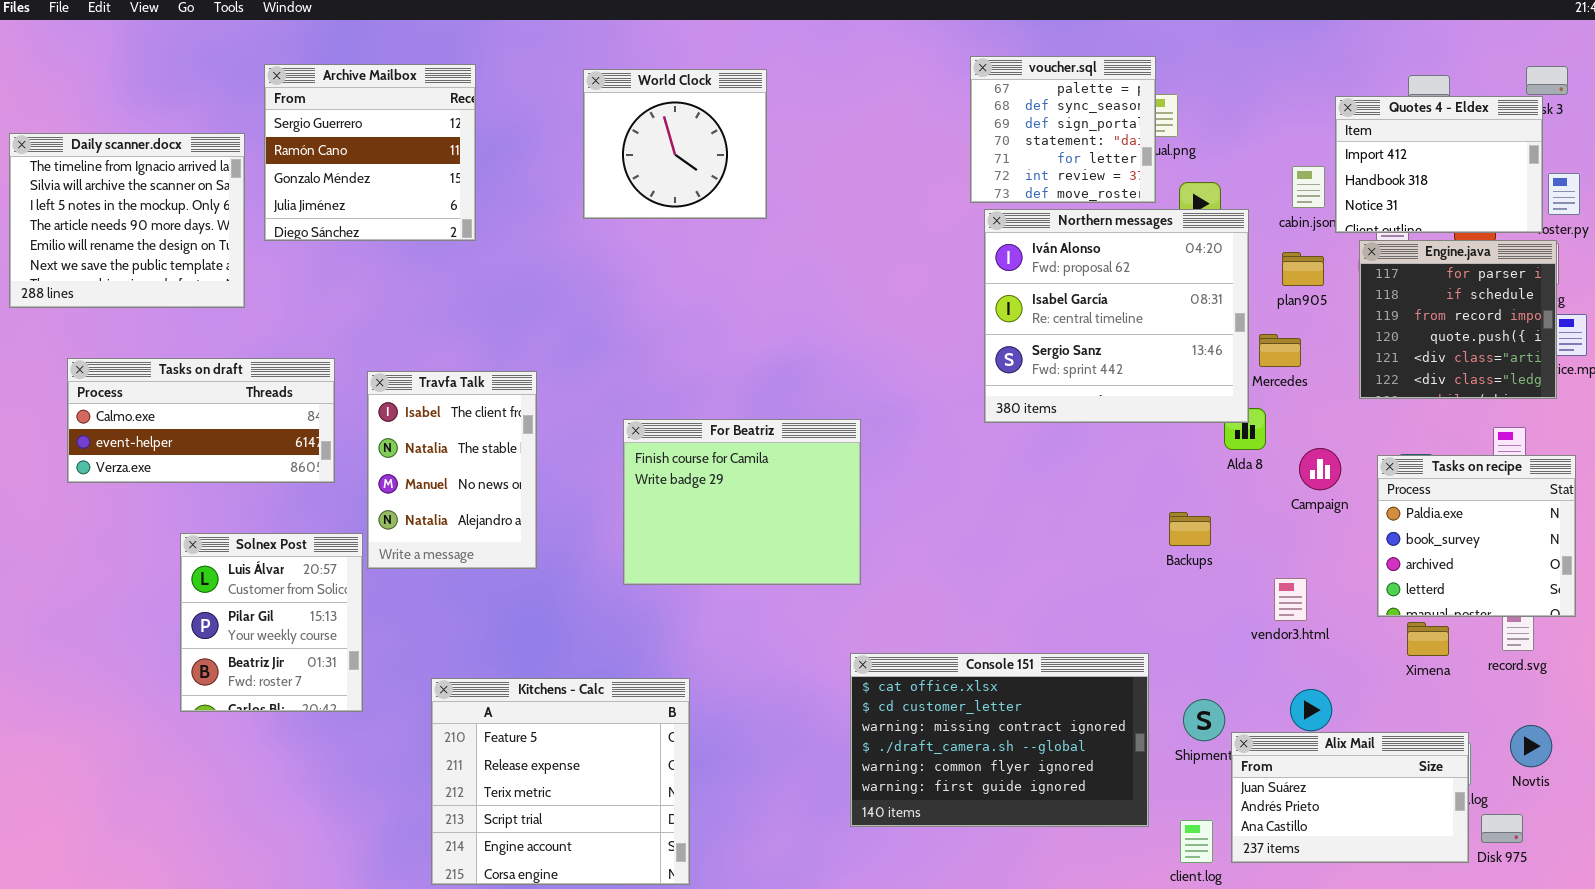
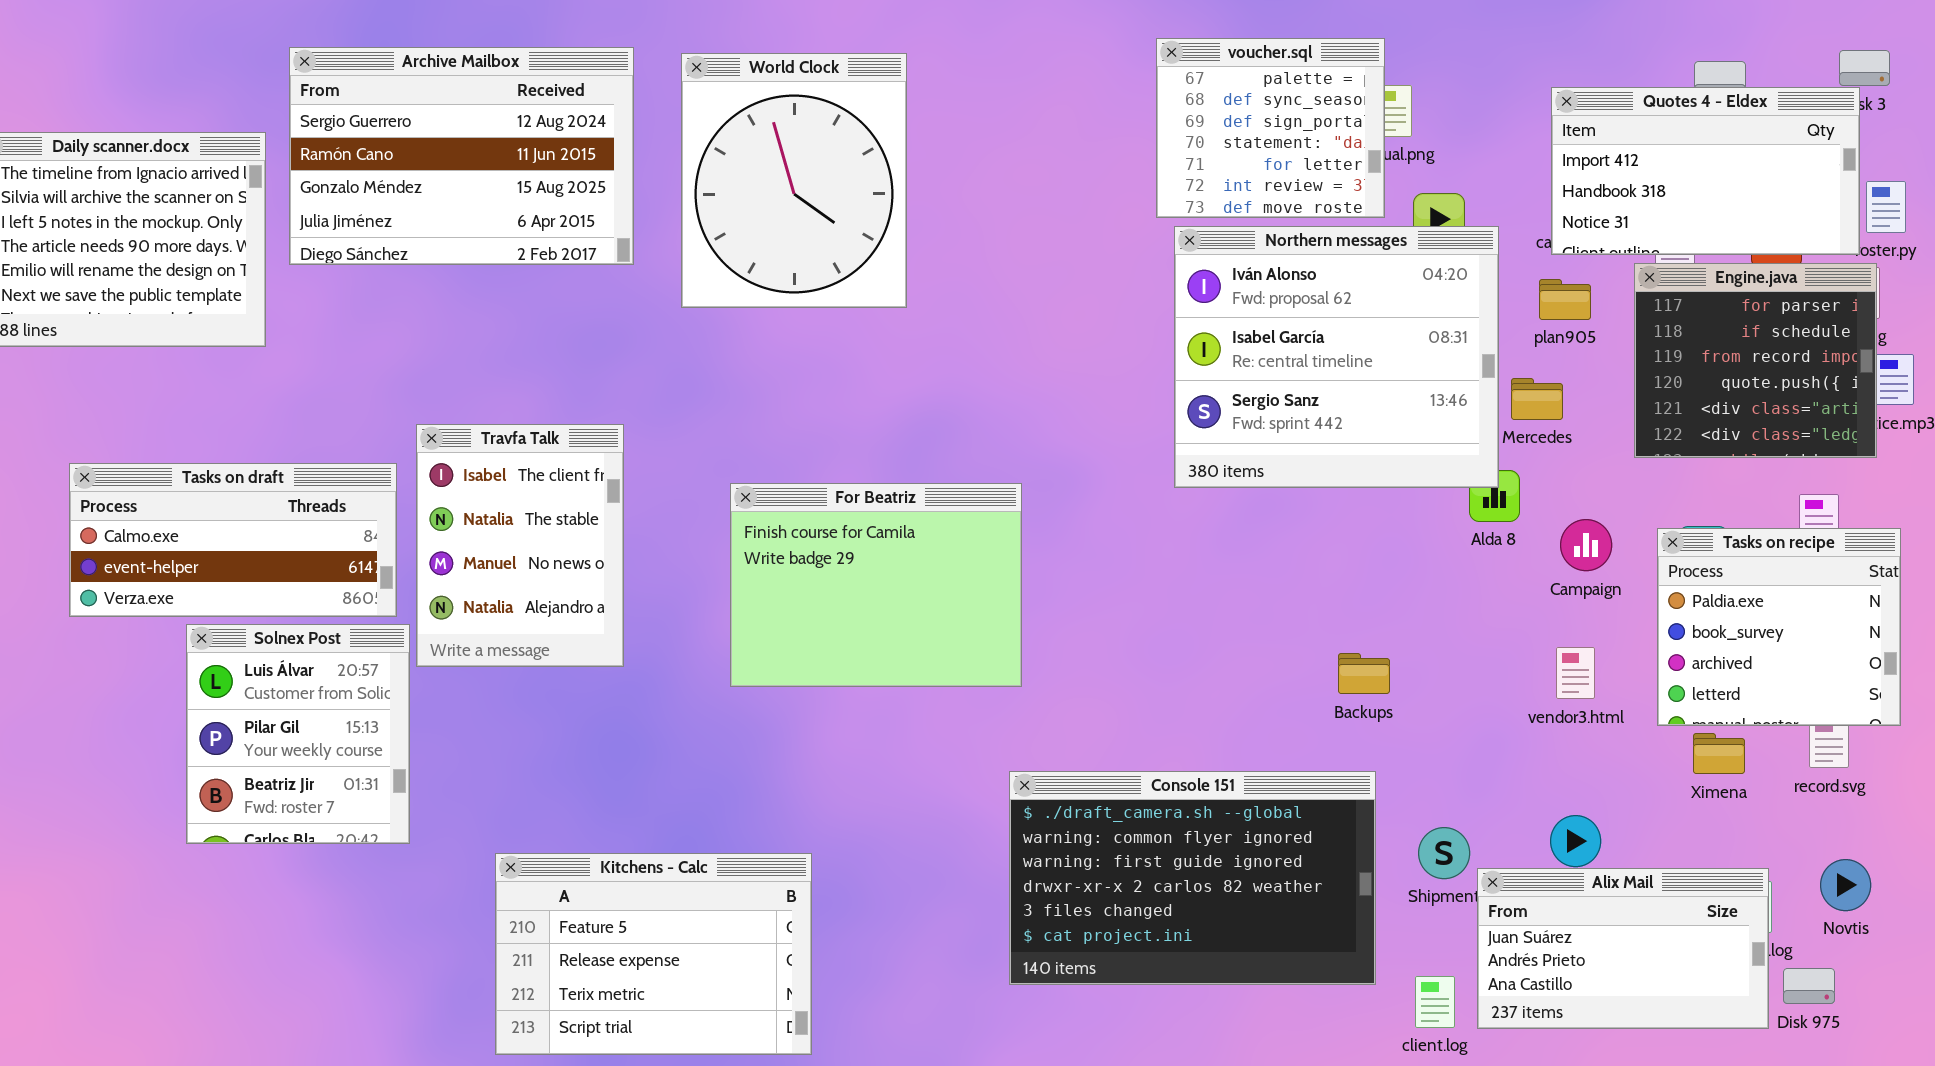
Archive Mailbox: [264,64,476,241] -> [289,47,634,265], resized
World Clock: [583,69,767,219] -> [681,53,907,308], resized
Quotes 4 - Eldex: [1335,96,1543,233] -> [1551,87,1860,255], resized
Tasks on draft: [67,358,335,483] -> [69,463,397,617], moved
Backups: [1169,512,1211,546] -> [1338,653,1390,694], moved
vendor3.html: [1274,578,1307,621] -> [1556,647,1595,699], moved
Console 151: [850,653,1149,827] -> [1009,771,1376,985], scrolled down 3 rows
Kitchens - Calc: [431,678,690,885] -> [495,853,812,1055], resized

